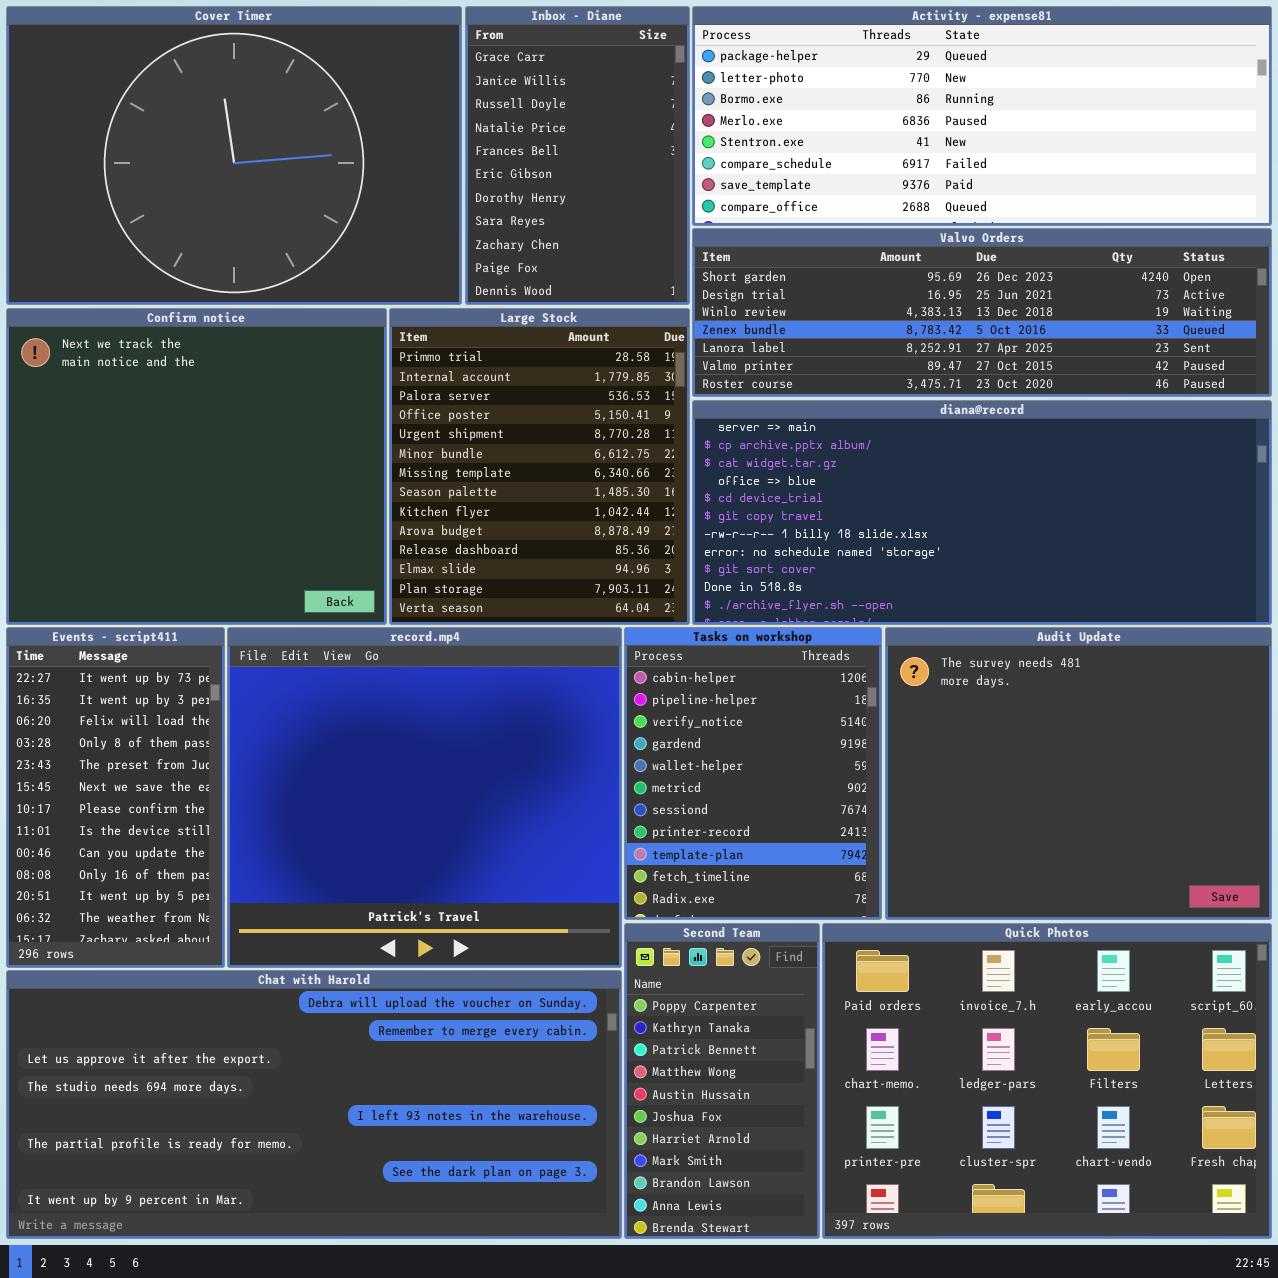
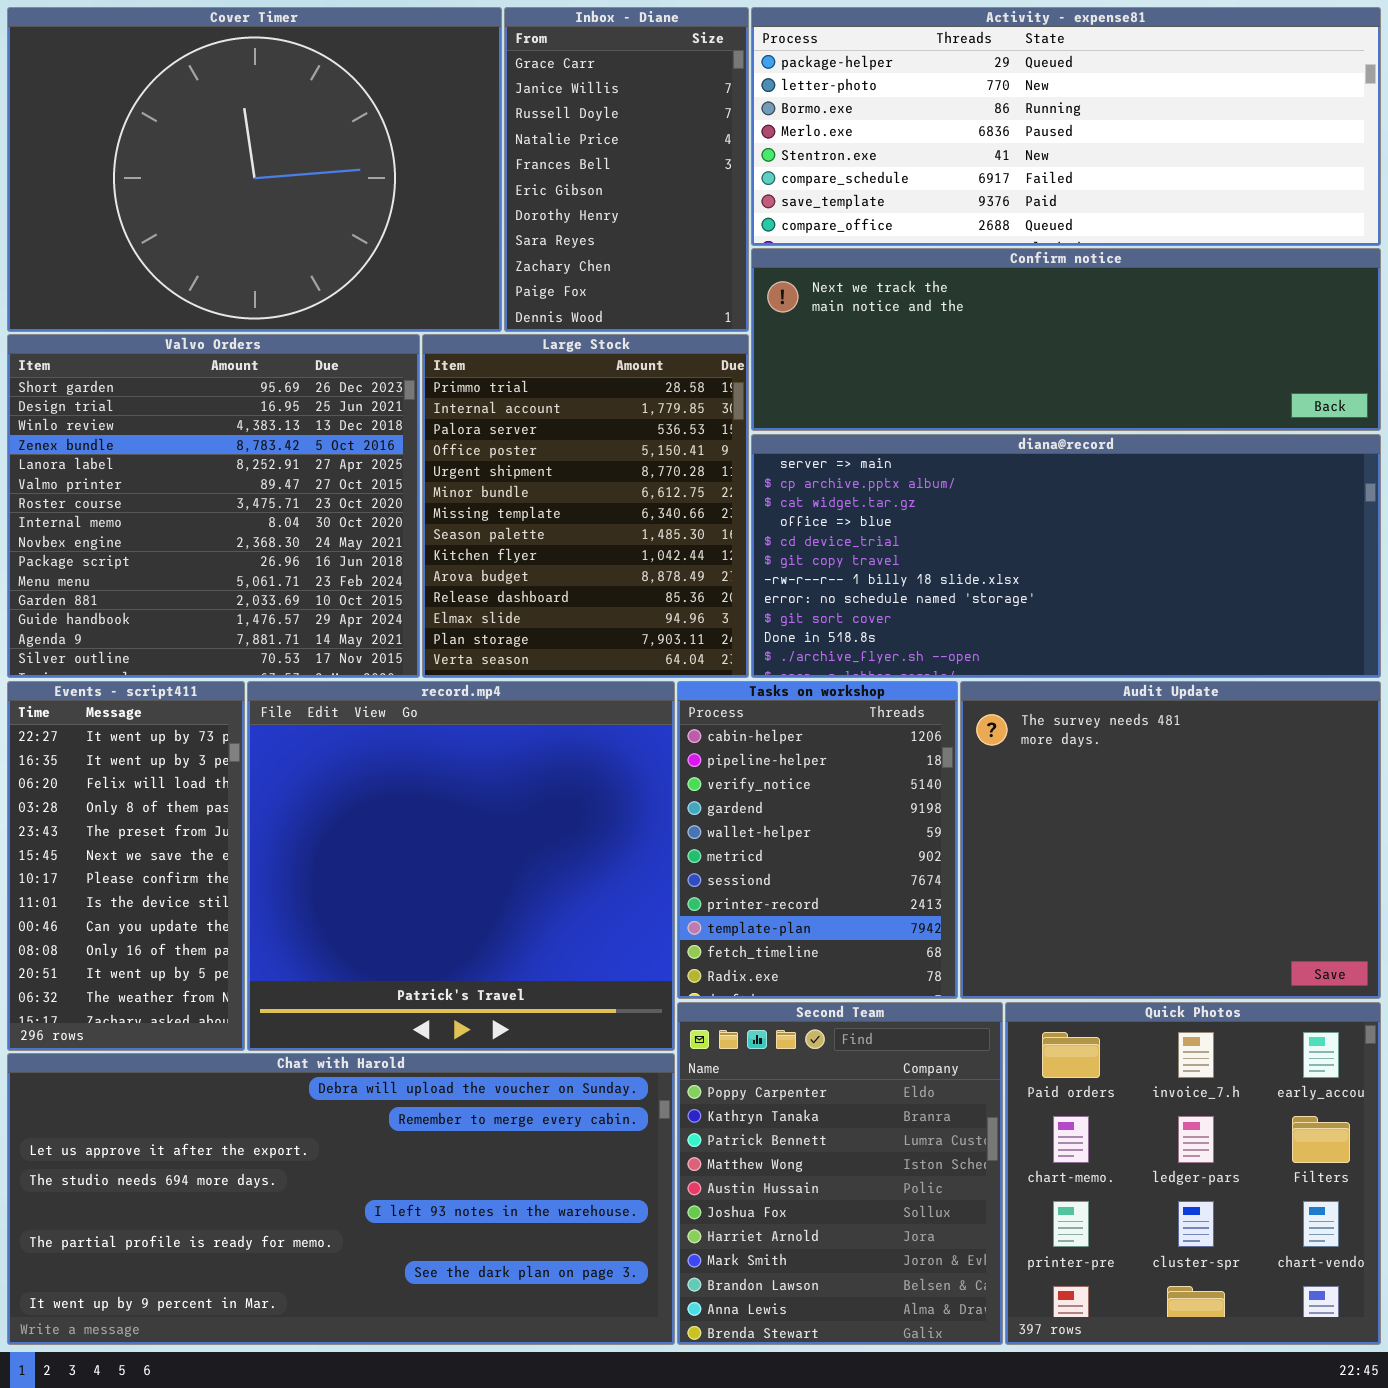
Valvo Orders: [692,228,1272,397] -> [7,334,420,678], moved, resized
Confirm notice: [6,308,387,625] -> [751,248,1381,431], moved, resized
Second Team: [624,923,820,1239] -> [677,1002,1003,1345], resized
Quick Photos: [822,923,1272,1239] -> [1005,1002,1381,1345], resized

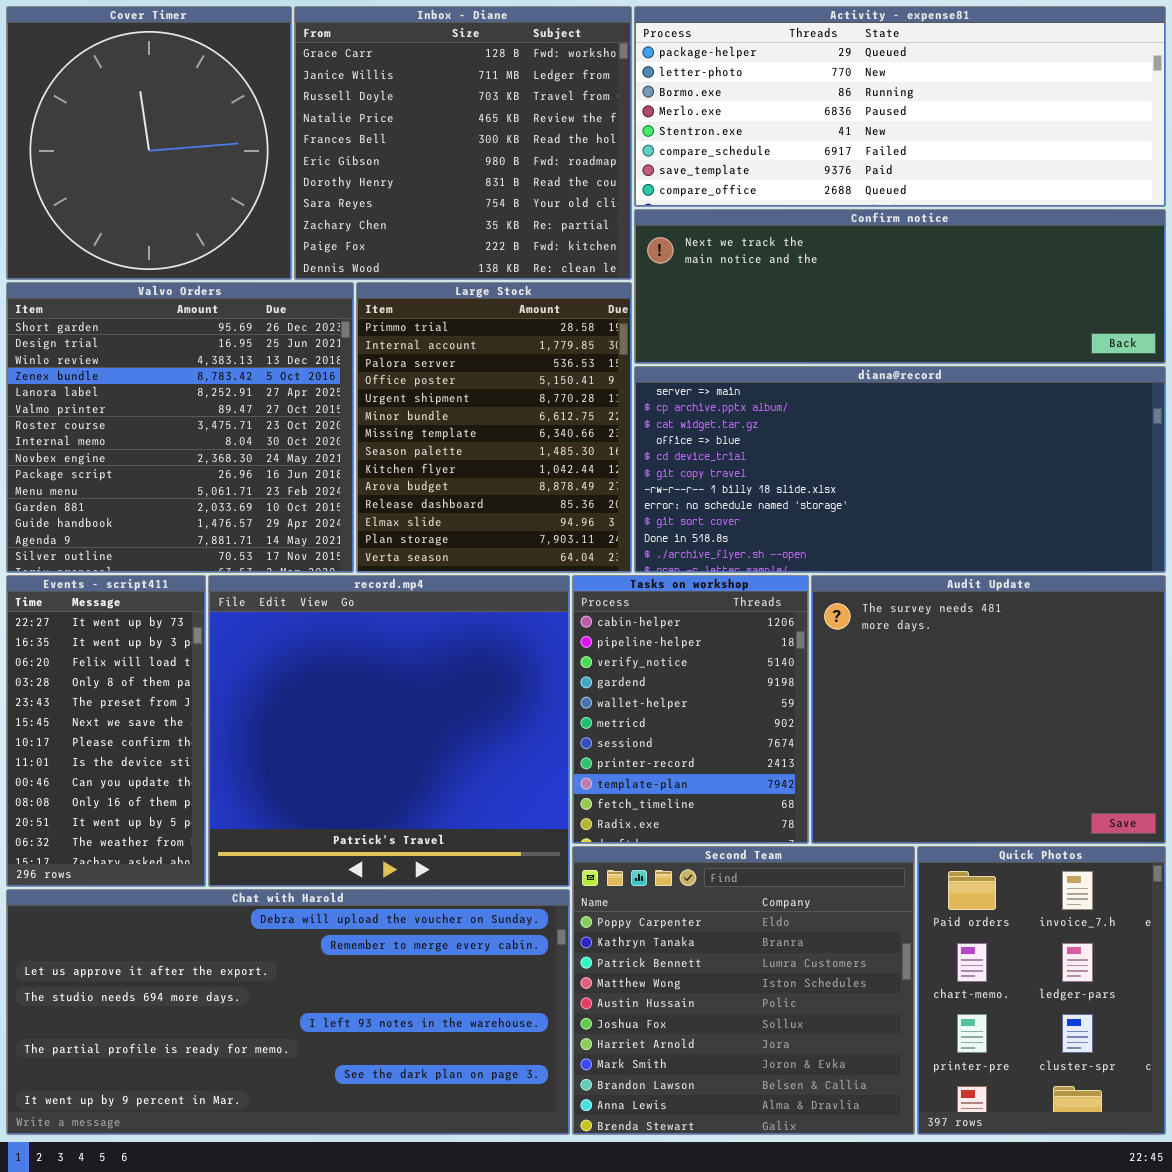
Cover Timer: [7,7,502,332] -> [6,6,292,280], resized
Inbox - Diane: [504,7,749,332] -> [294,6,632,280], resized
Second Team: [677,1002,1003,1345] -> [572,846,915,1135], resized
Quick Photos: [1005,1002,1381,1345] -> [917,846,1166,1135], resized

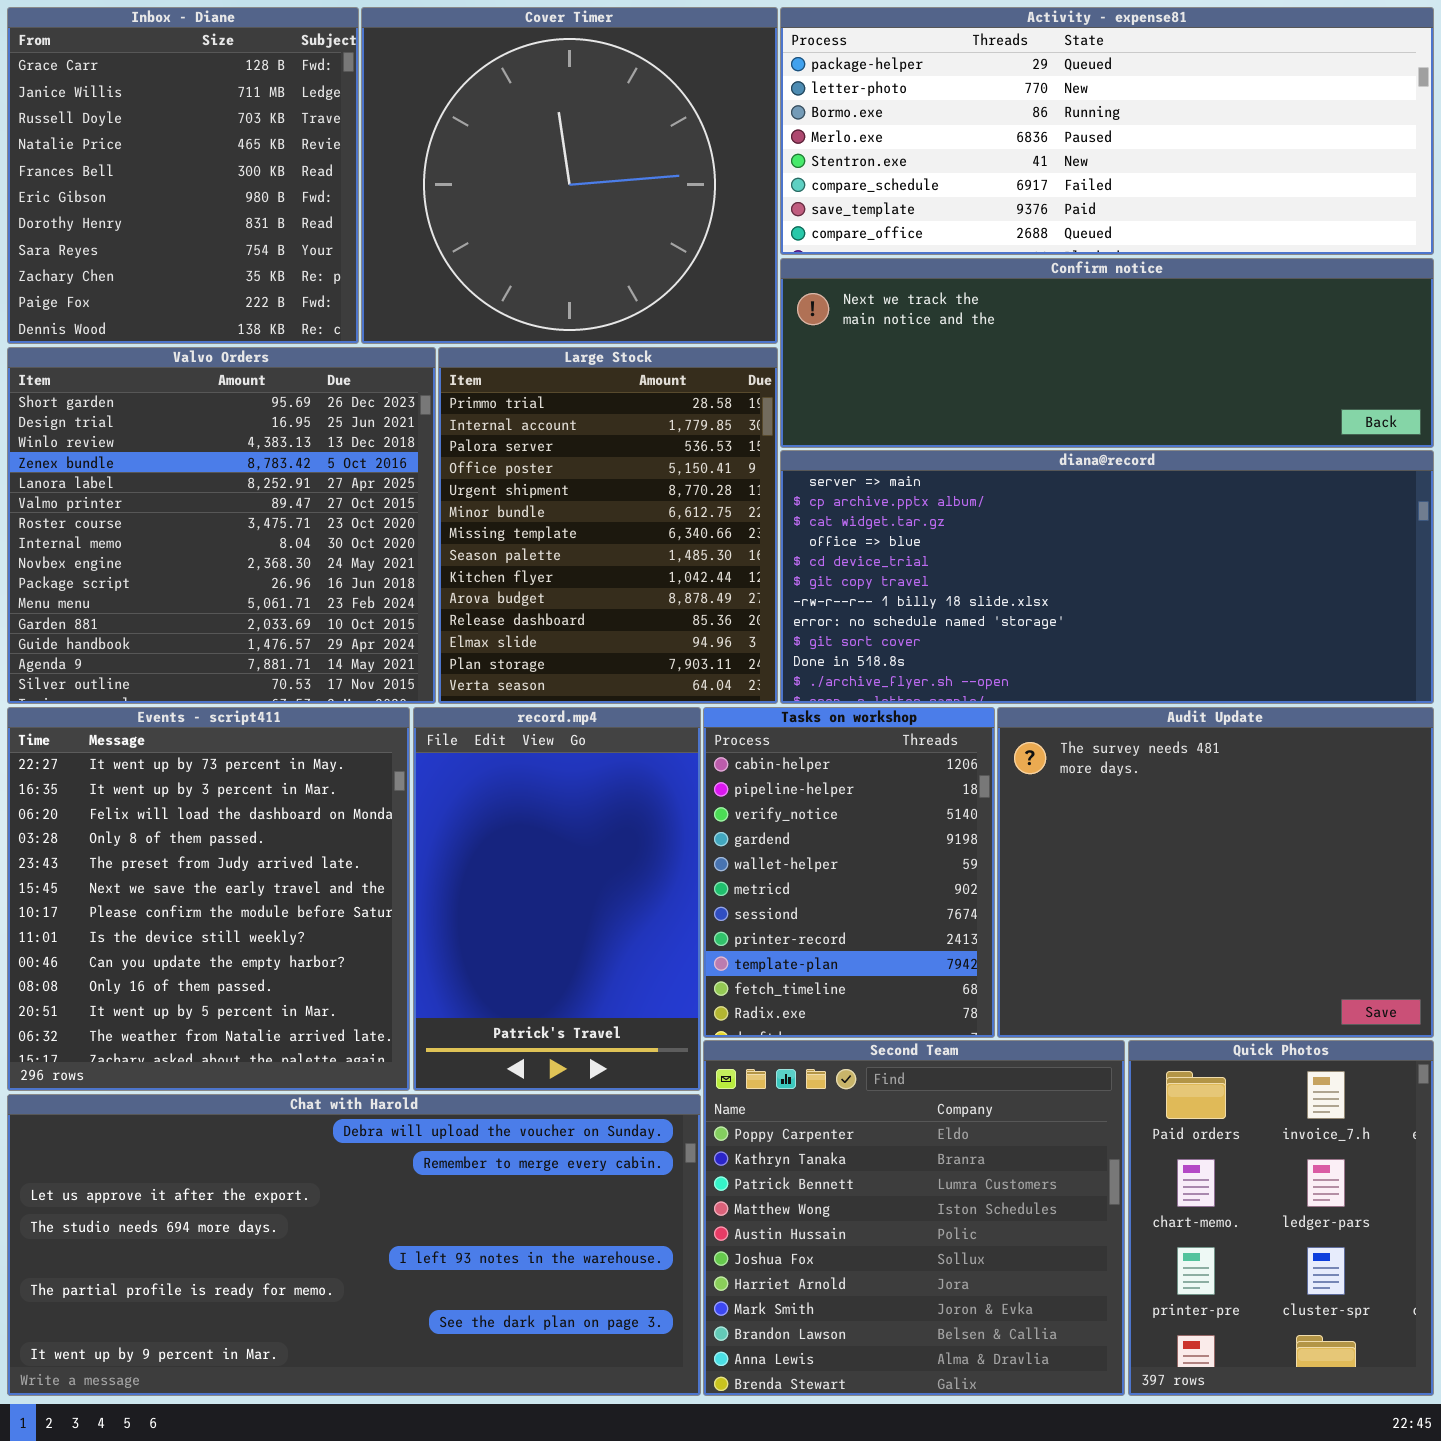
Cover Timer: [6,6,292,280] -> [361,7,778,344], moved, resized
Inbox - Diane: [294,6,632,280] -> [7,7,359,344], moved, resized
Events - script411: [6,575,206,887] -> [7,707,410,1091], resized
record.mp4: [208,575,570,887] -> [413,707,701,1091], resized

